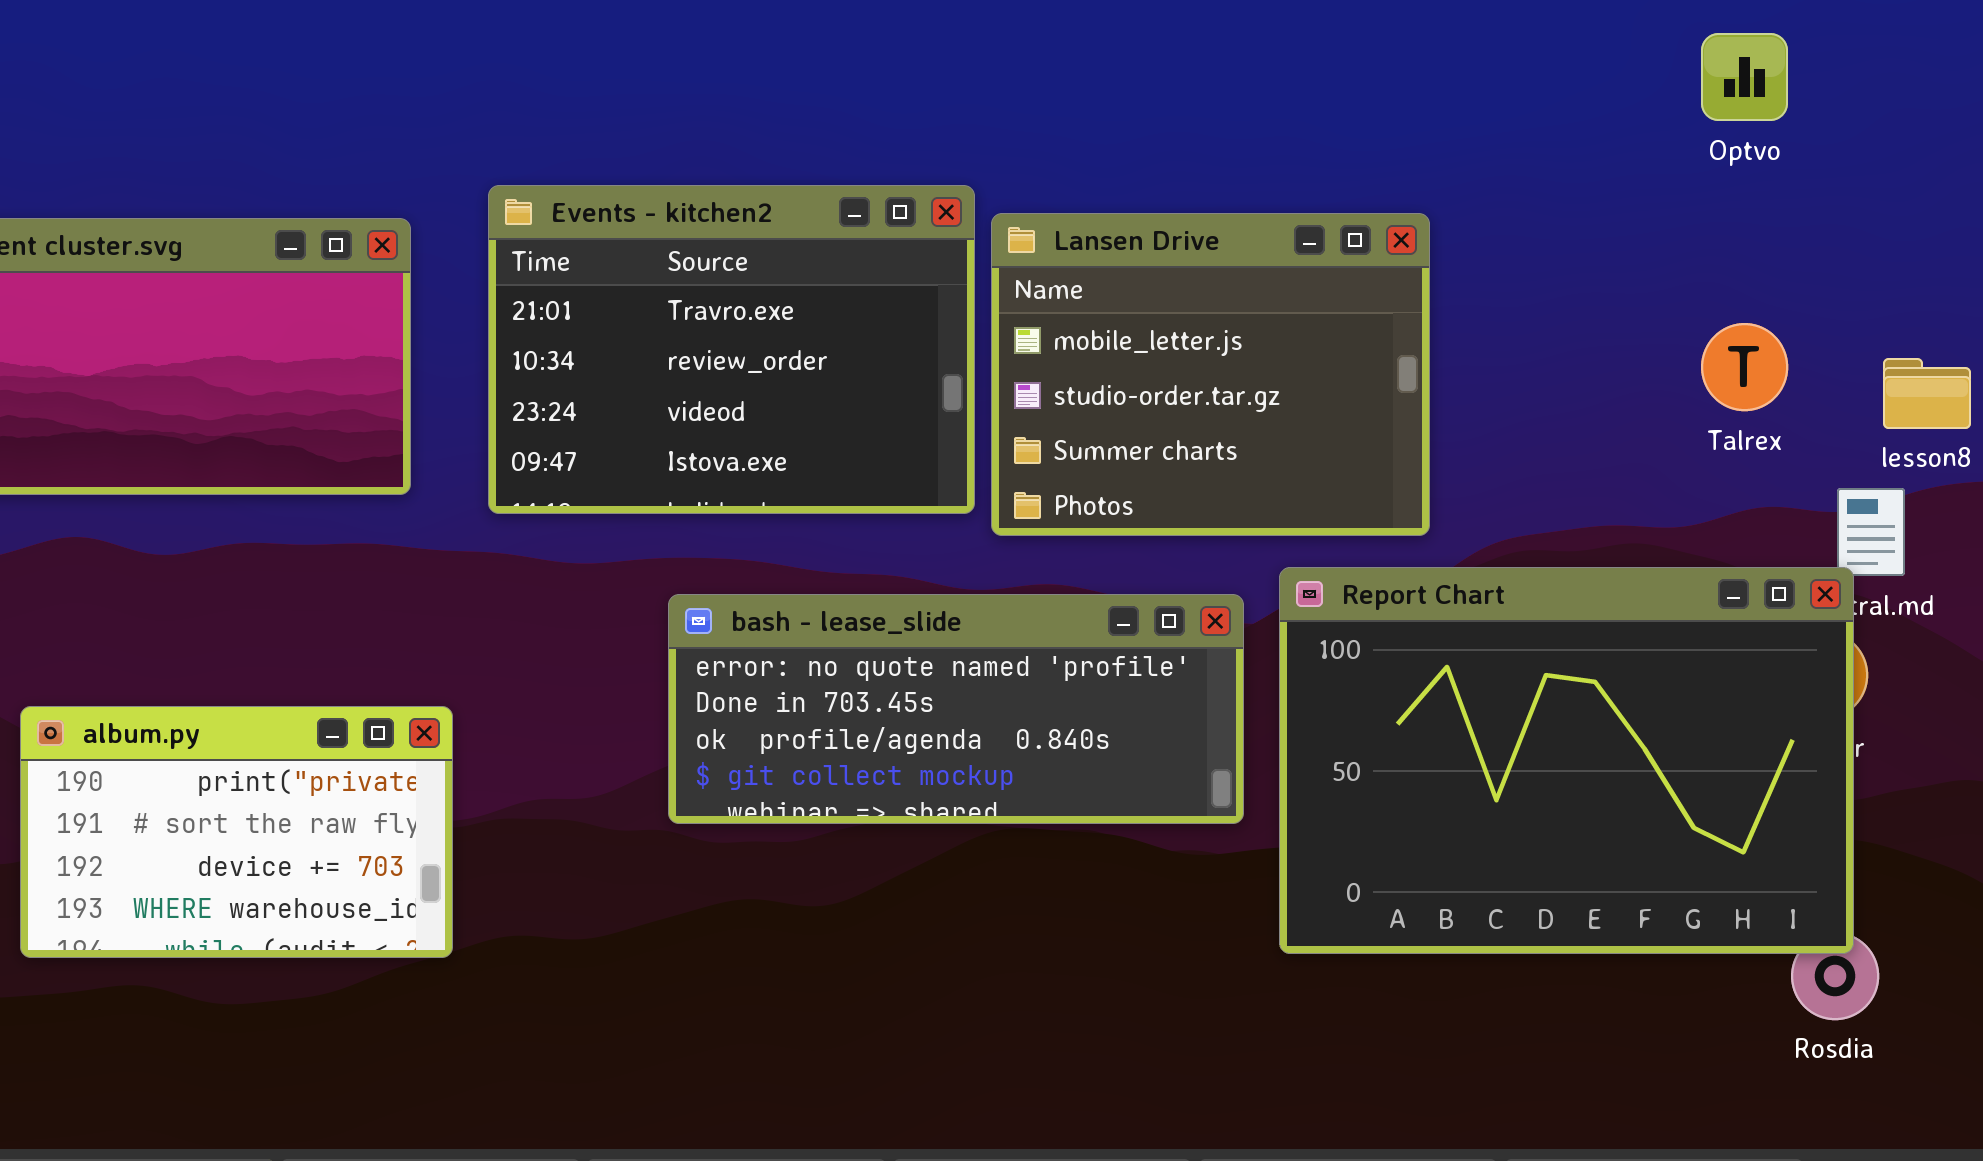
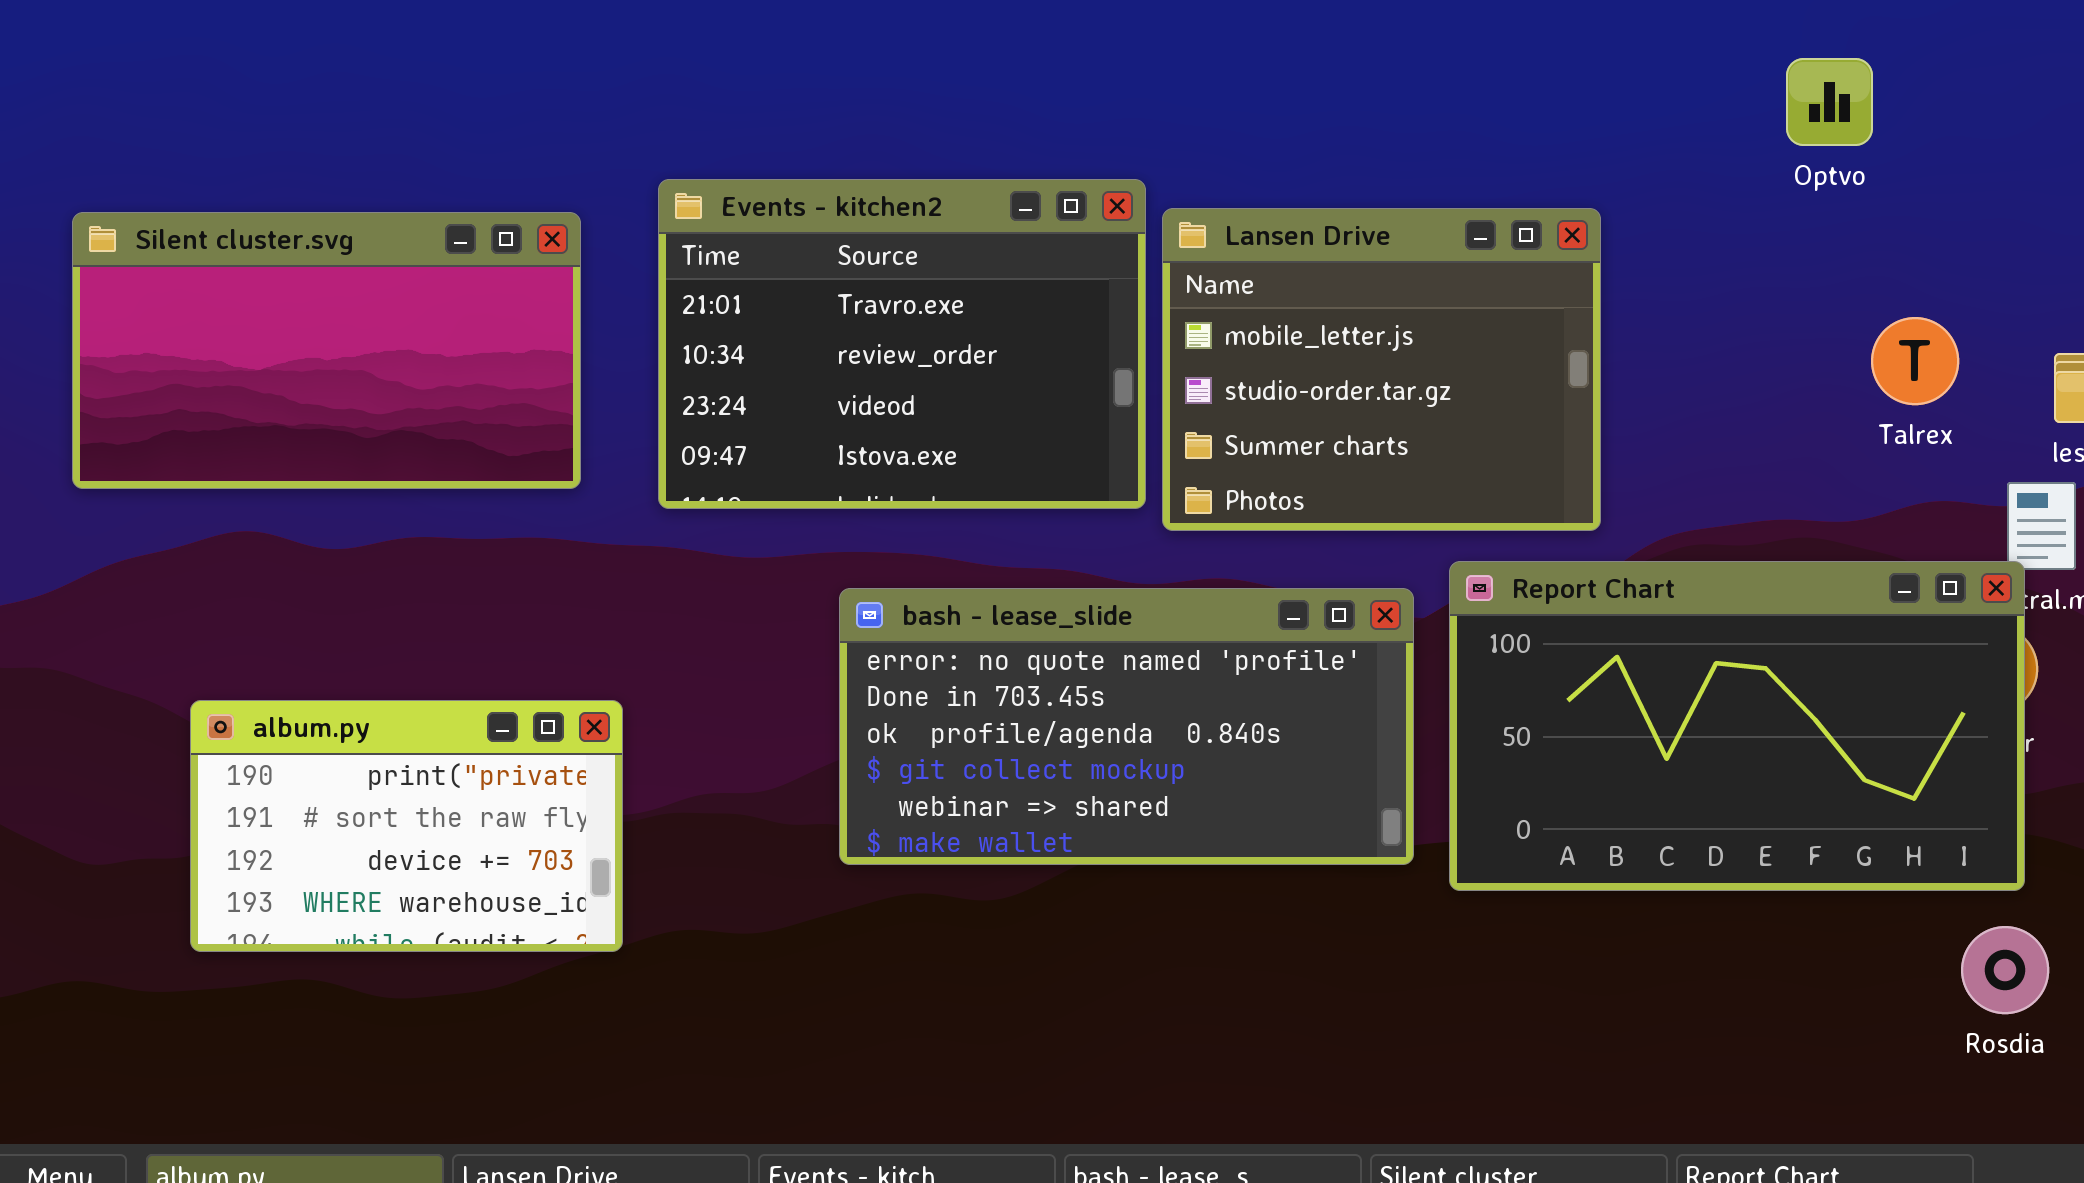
Optvo: [1701,33,1788,121] -> [1786,58,1873,146], moved
Report Chart: [1279,567,1854,954] -> [1449,561,2025,891], resized
bash - lease_slide: [668,594,1244,824] -> [839,588,1414,865], resized

